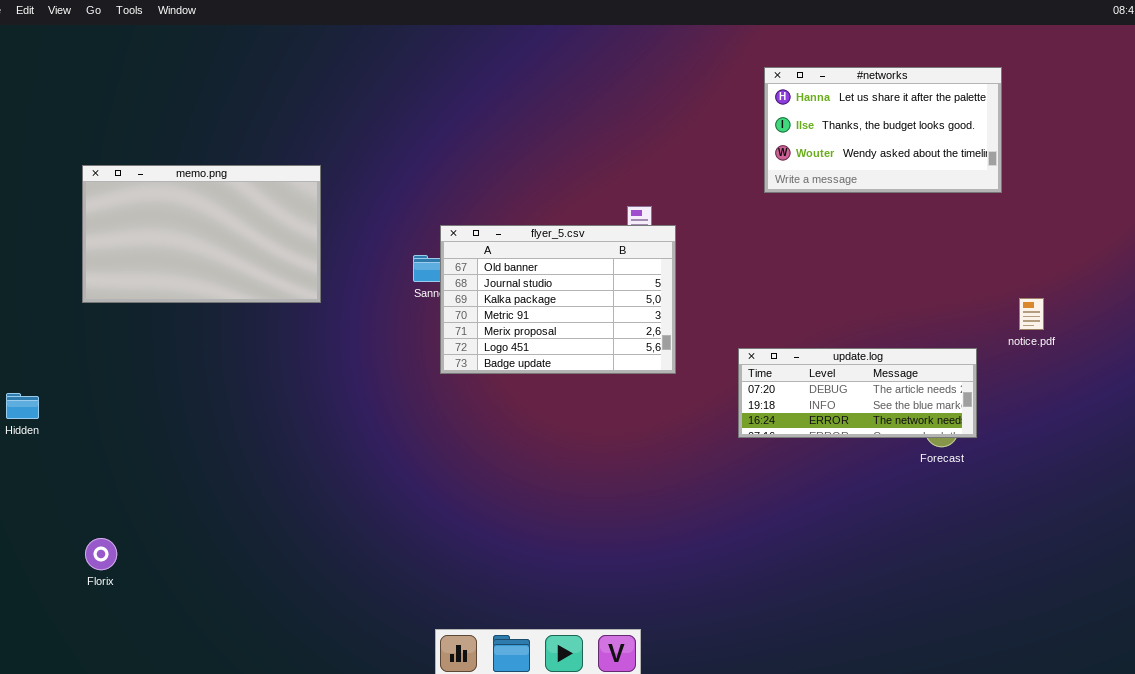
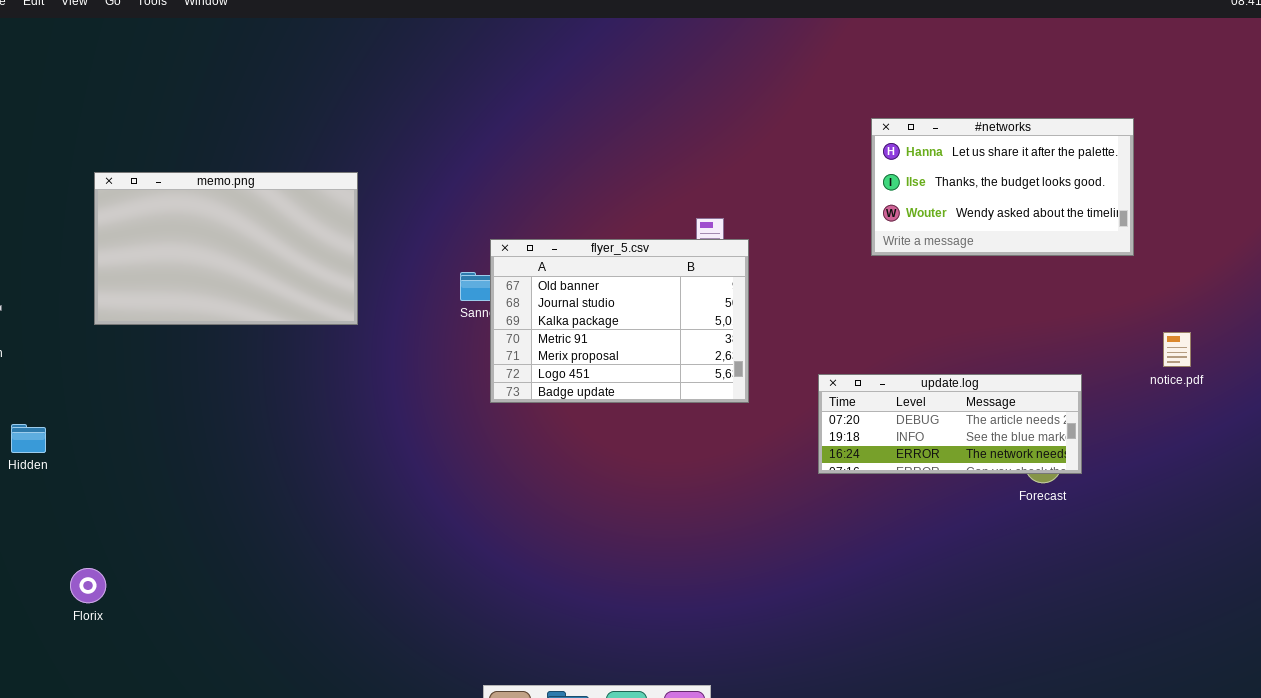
#networks: [764,67,1002,193] -> [871,118,1134,256], moved
notice.pdf: [1019,298,1044,330] -> [1163,332,1191,367], moved
Florix: [85,538,117,570] -> [70,568,106,603], moved

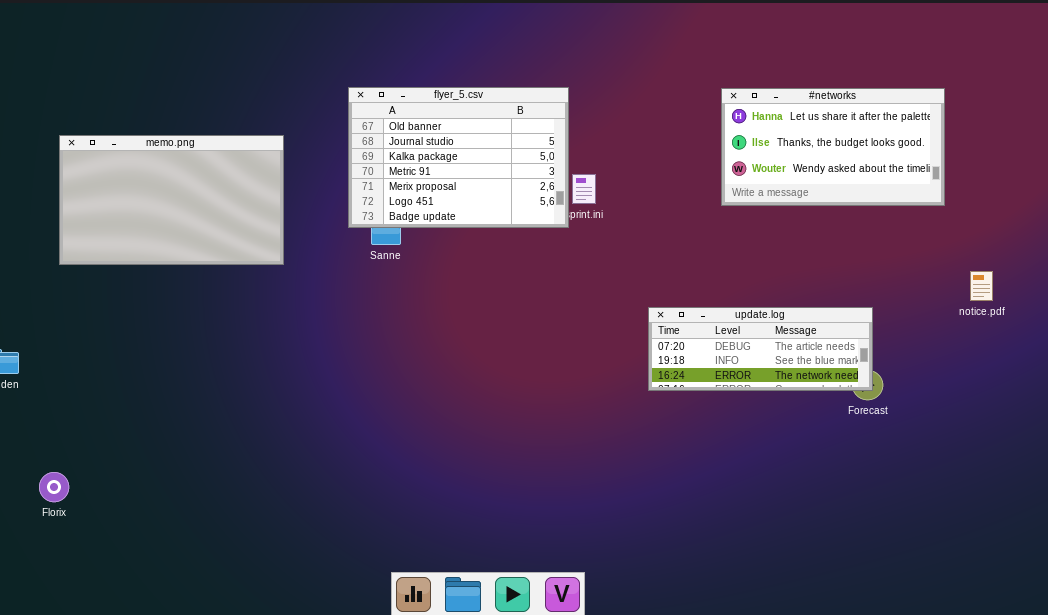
flyer_5.csv: [490,239,749,403] -> [348,87,569,228], moved
update.log: [818,374,1082,474] -> [648,307,873,391], moved

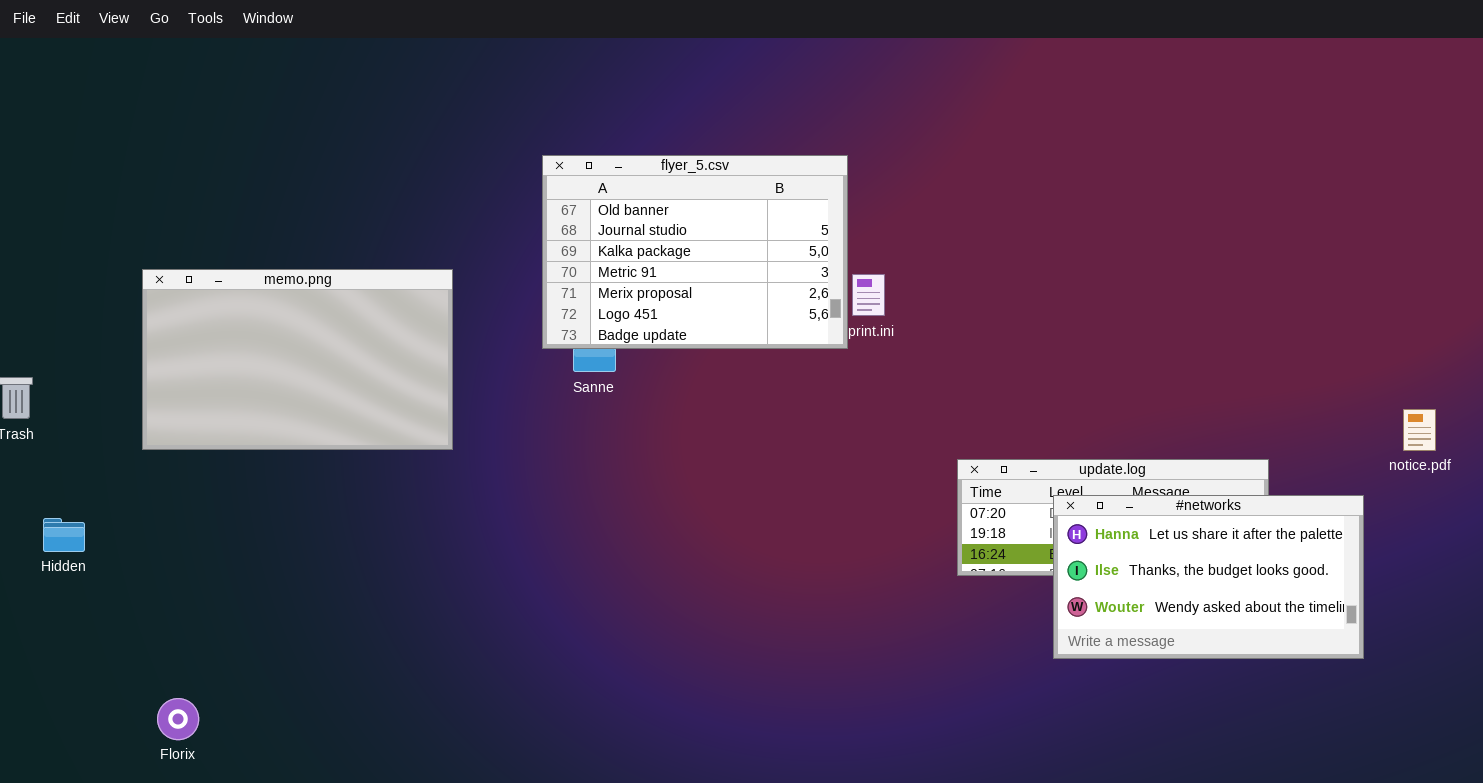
#networks: [721,88,945,206] -> [1053,495,1364,659], moved
memo.png: [59,135,284,265] -> [142,269,453,450], moved
Florix: [39,472,69,502] -> [157,698,199,740], moved

